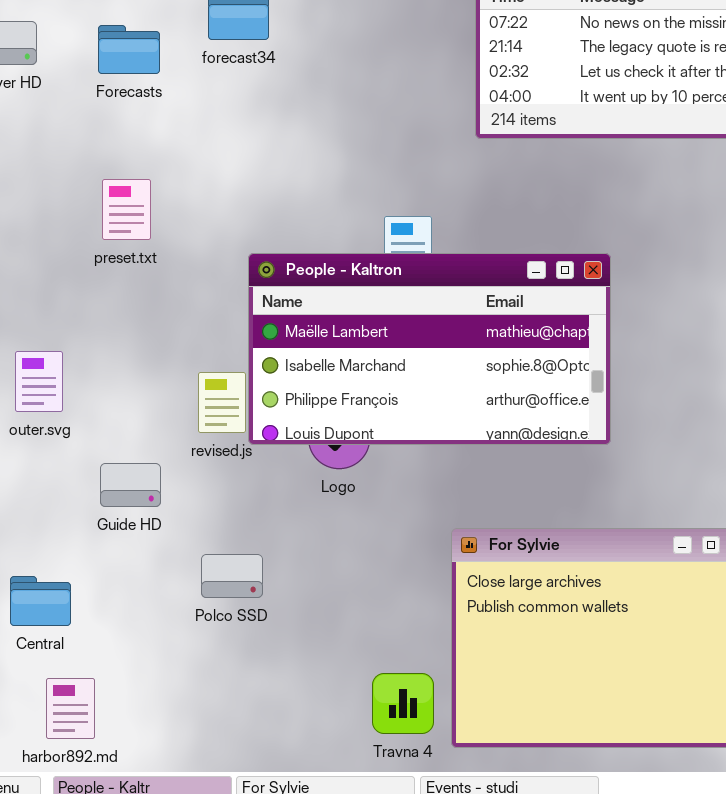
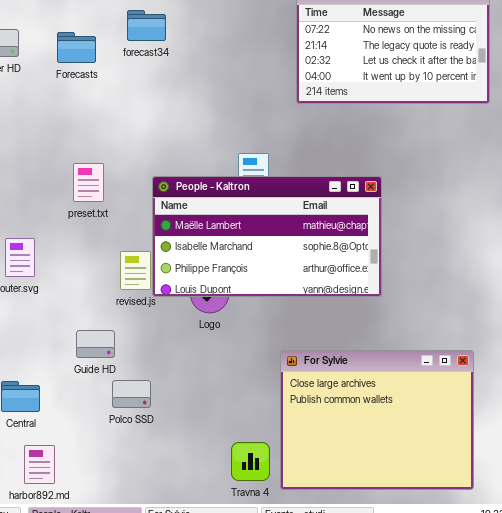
preset.txt: [102,179,151,240] -> [73,163,104,202], moved
Guide HD: [100,463,161,507] -> [76,330,115,358], moved
Polco SSD: [201,554,263,598] -> [112,380,151,408], moved

